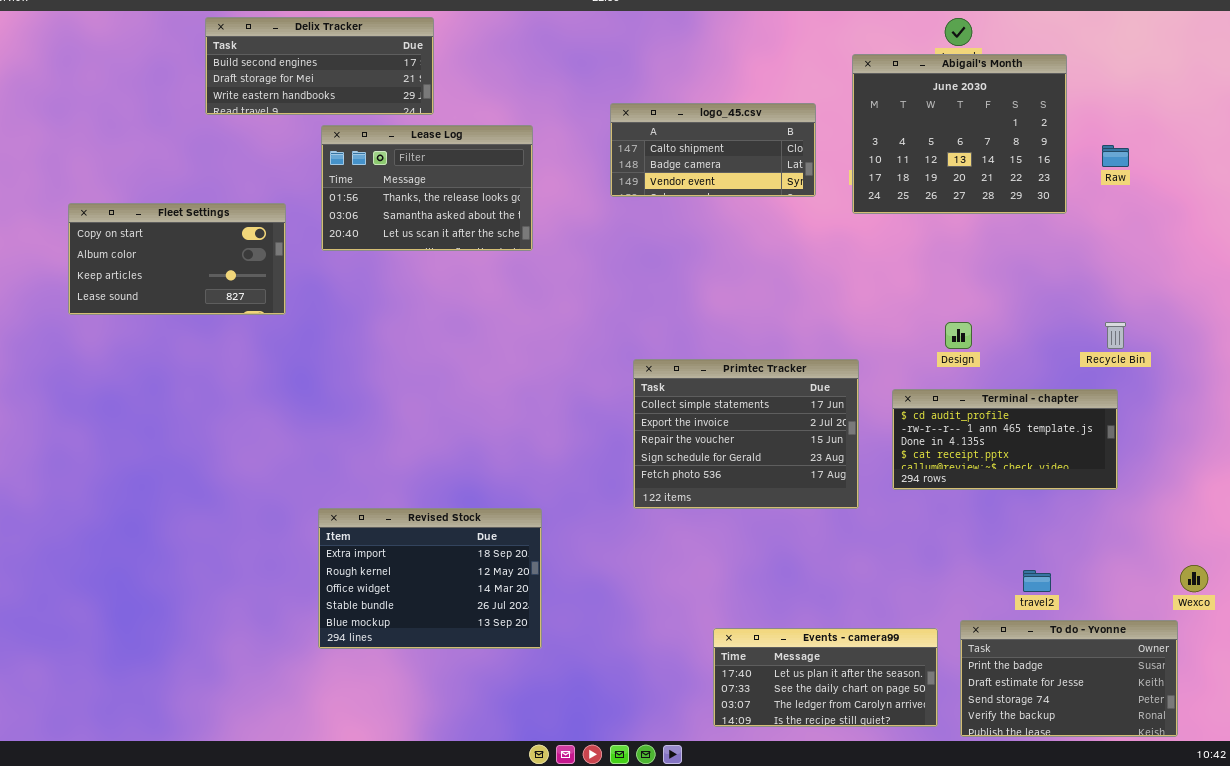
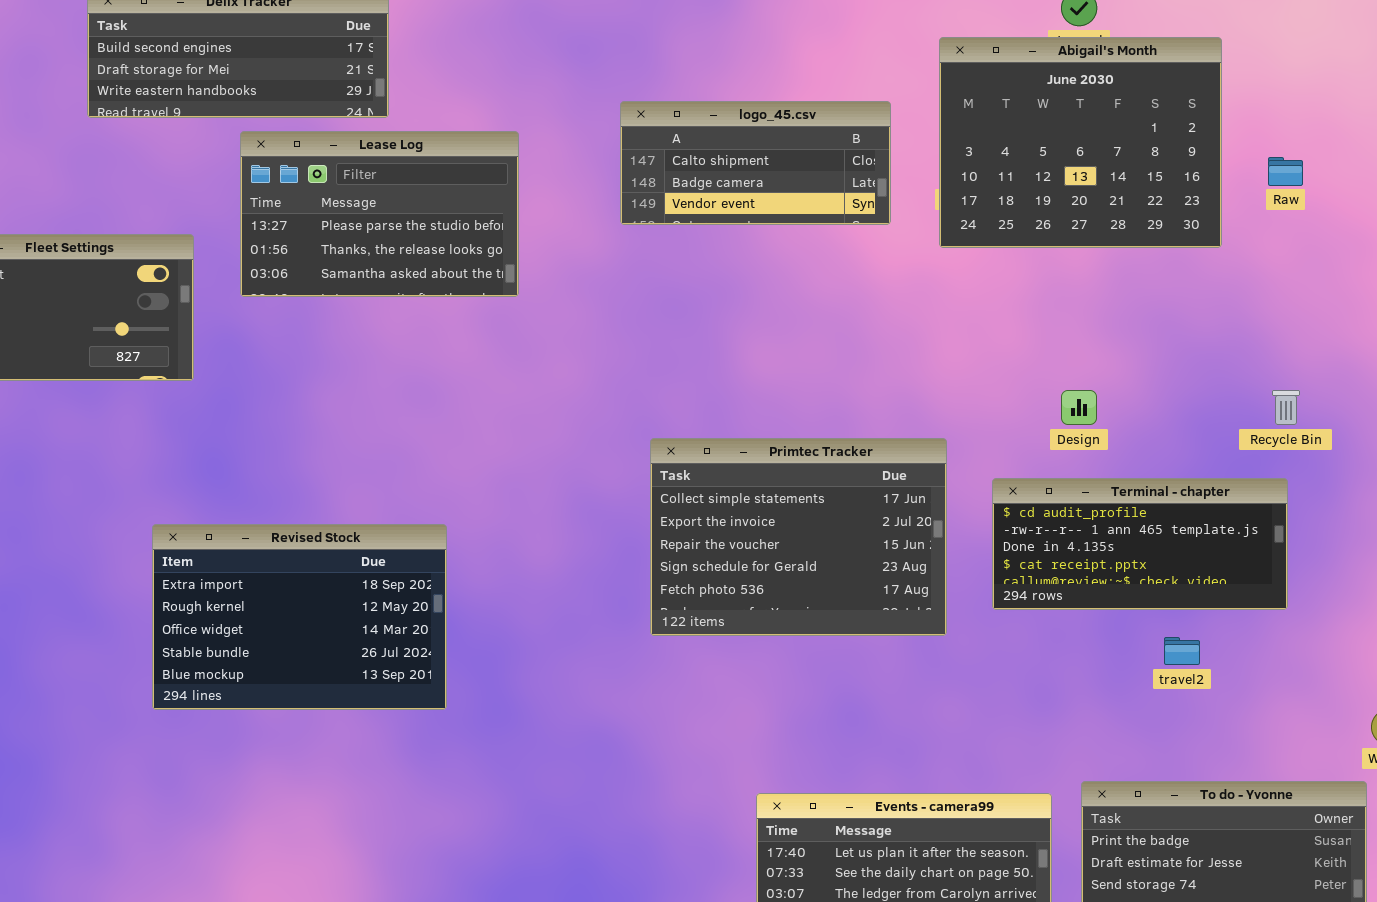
Lease Log: [321,125,533,251] -> [240,131,519,297], scrolled up 1 row
Revised Stock: [318,508,542,649] -> [152,524,447,710], moved
travel2: [1023,570,1051,592] -> [1164,637,1200,665], moved

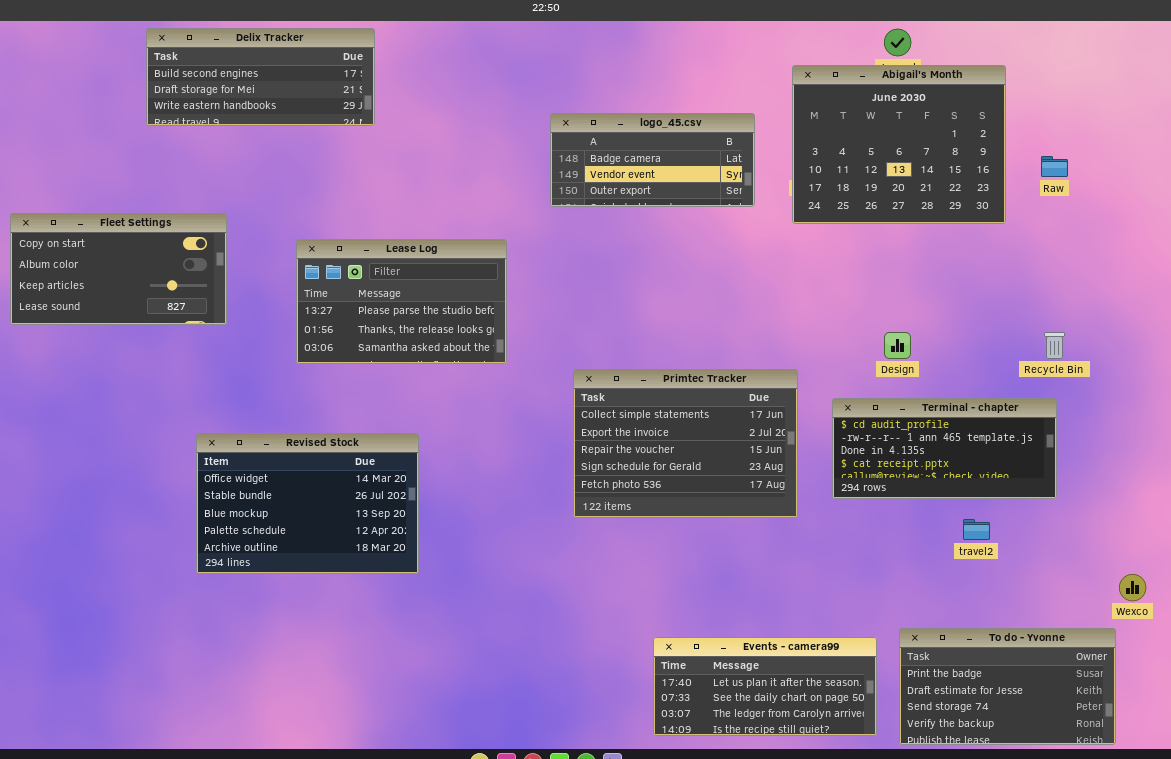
logo_45.csv: [620,101,891,225] -> [550,113,755,207], scrolled down 1 row
Lease Log: [240,131,519,297] -> [296,239,507,364], moved
Revised Stock: [152,524,447,710] -> [196,433,419,574], scrolled down 2 rows

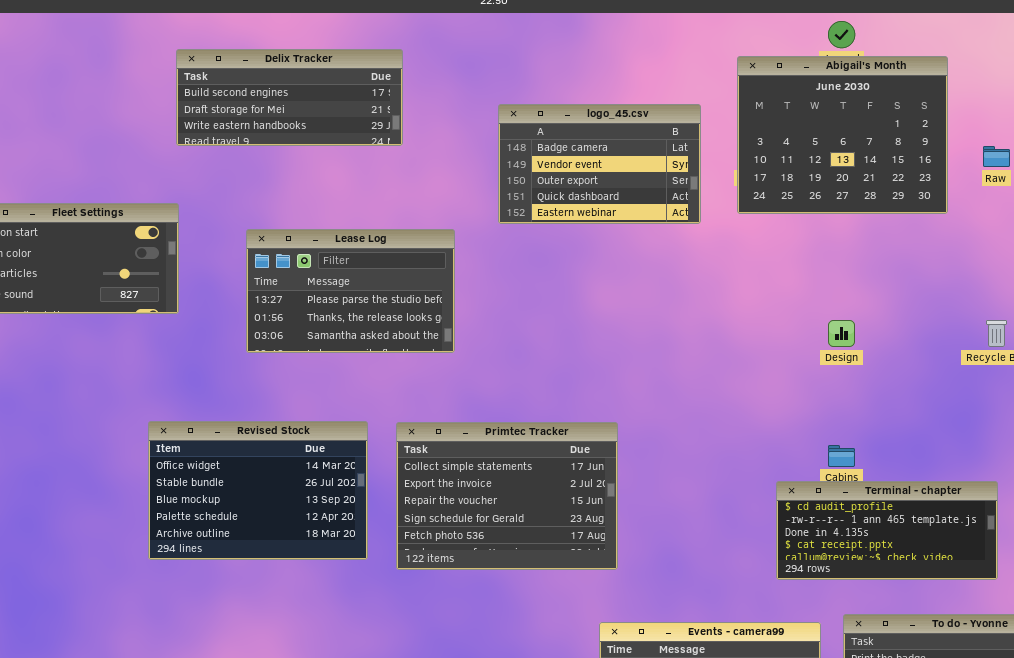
Delix Tracker: [146,28,375,126] -> [176,49,403,146], moved
logo_45.csv: [550,113,755,207] -> [498,104,701,224], resized
Primtec Tracker: [573,369,798,518] -> [396,422,618,570], moved
Terminal - chapter: [832,398,1057,499] -> [776,481,998,580], moved

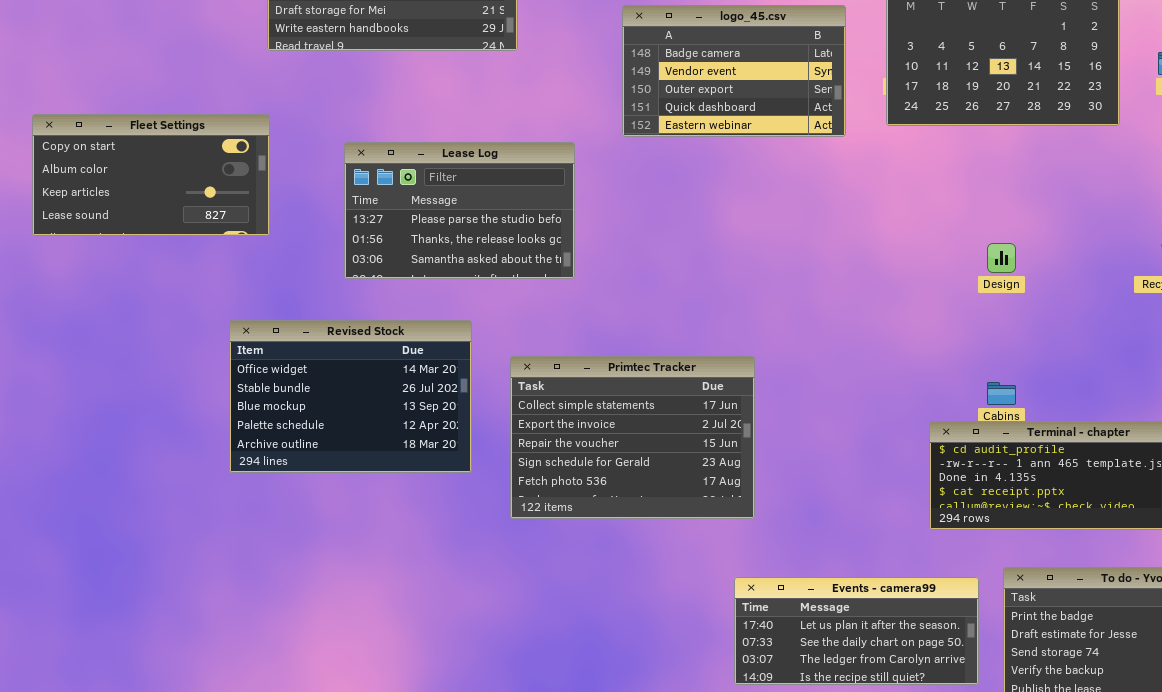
Revised Stock: [148,421,368,560] -> [229,320,472,473], moved

